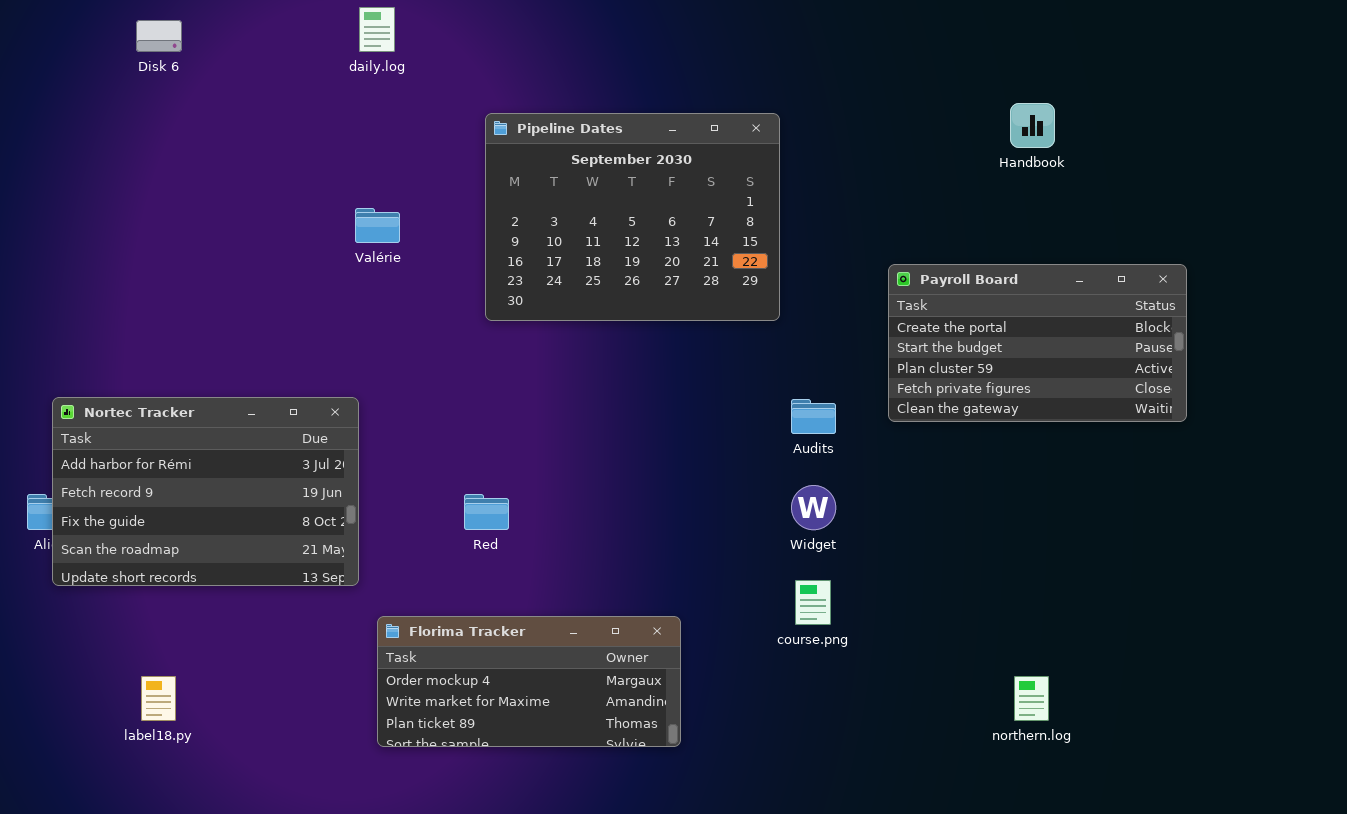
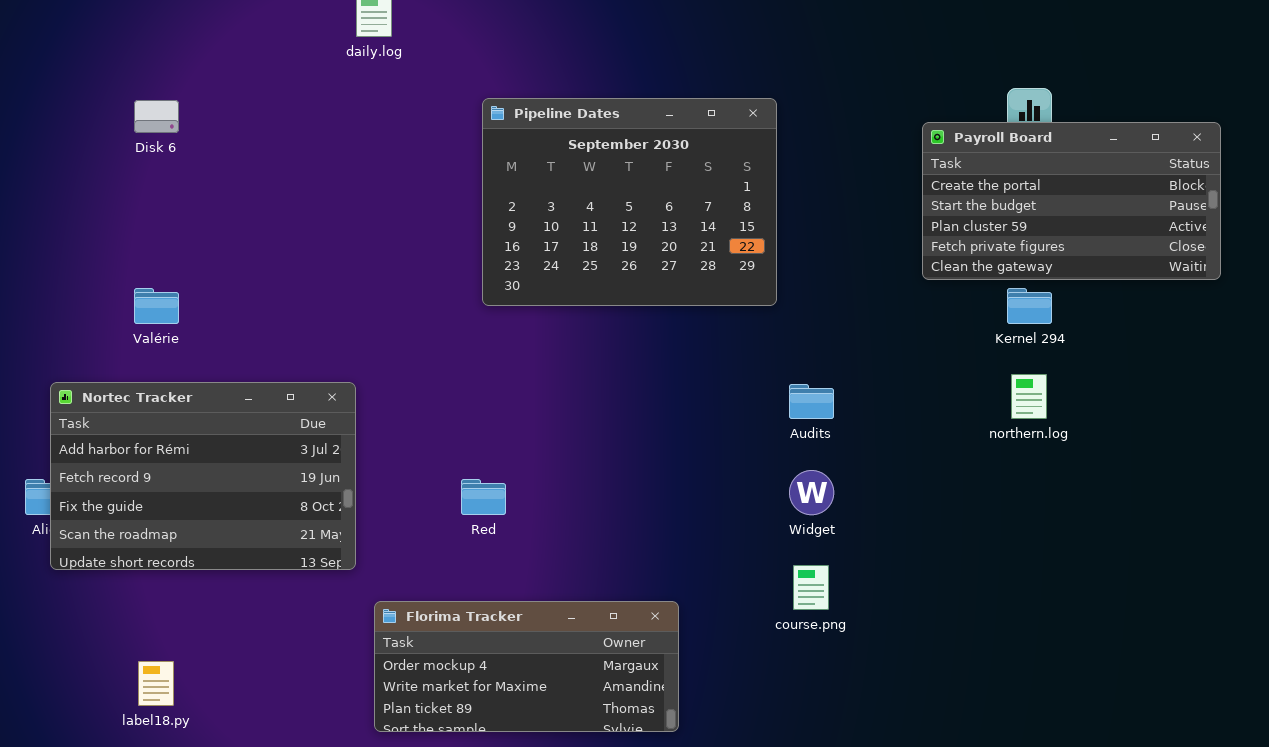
Disk 6: [136,20,182,52] -> [134,100,179,133], moved
Valérie: [355,208,400,243] -> [134,288,179,324], moved
Payroll Board: [888,264,1187,422] -> [922,122,1221,280], moved
northern.log: [1014,676,1049,721] -> [1011,374,1047,419], moved

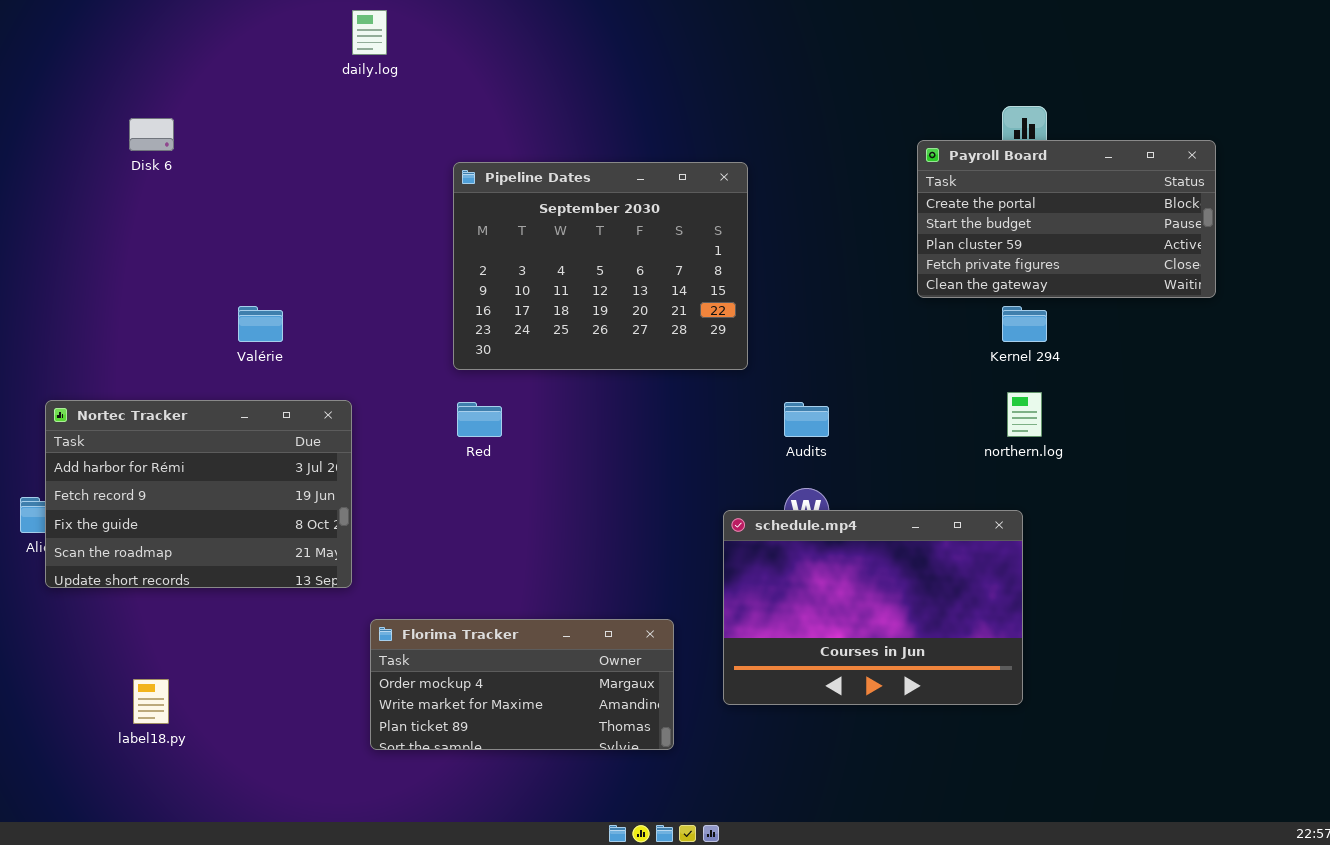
Pipeline Dates: [482,98,777,306] -> [453,162,748,370], moved
Valérie: [134,288,179,324] -> [238,306,283,342], moved
Red: [461,479,506,515] -> [457,402,502,437], moved
schedule.mp4: none -> [723,510,1023,705], opened

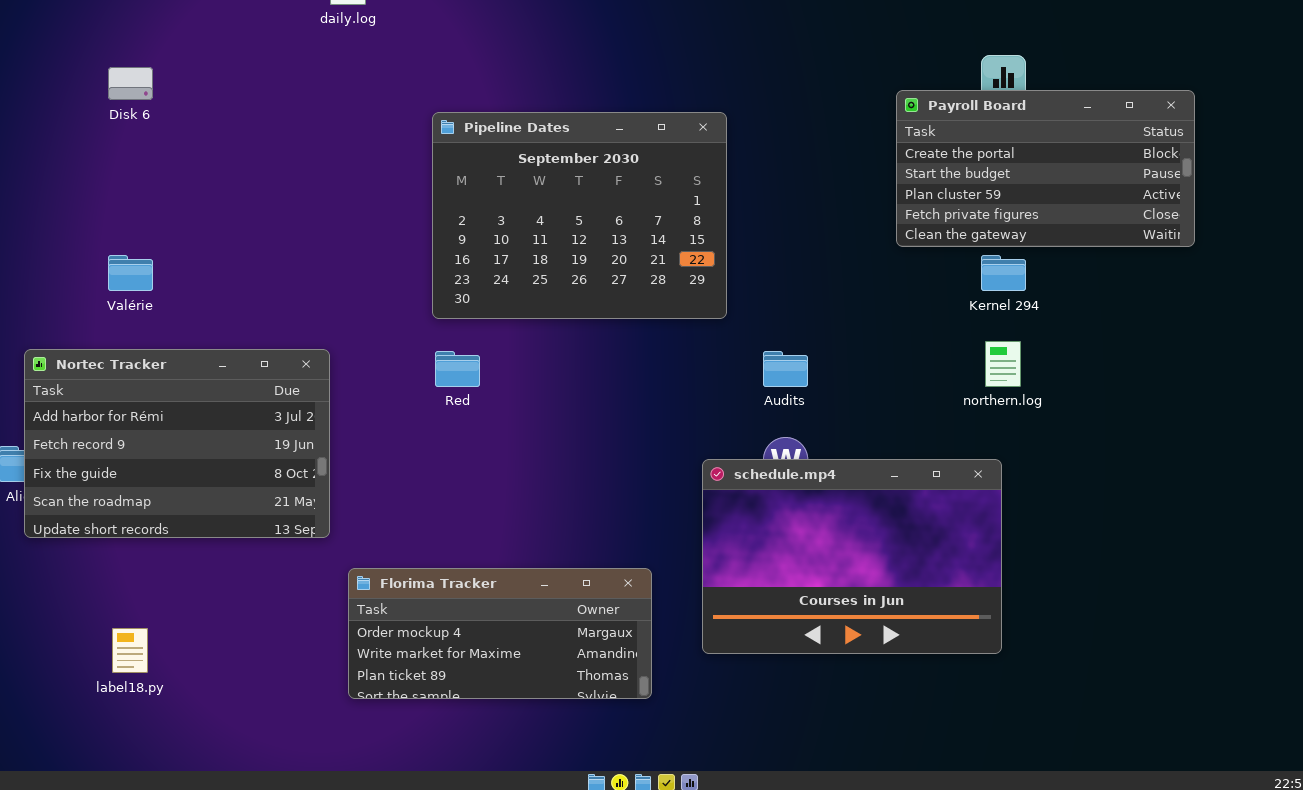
Valérie: [238,306,283,342] -> [108,255,153,291], moved

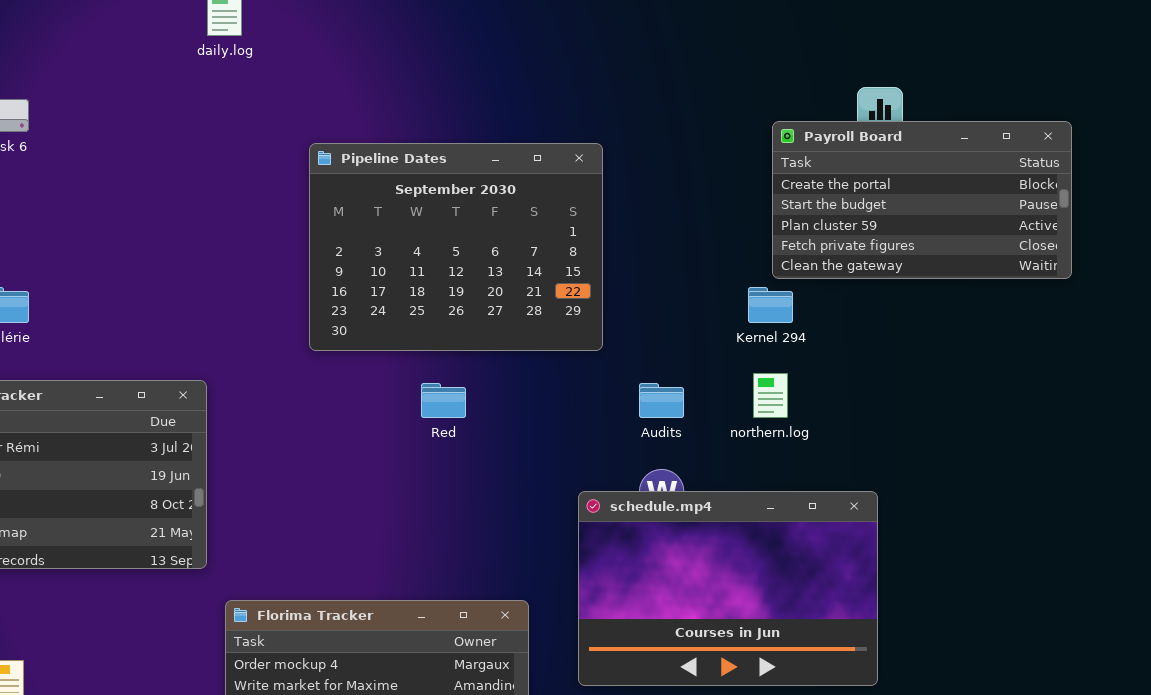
Kernel 294: [981,255,1026,291] -> [748,287,793,323], moved
northern.log: [985,341,1021,387] -> [753,373,788,418], moved
Red: [435,351,480,387] -> [421,383,466,418], moved

